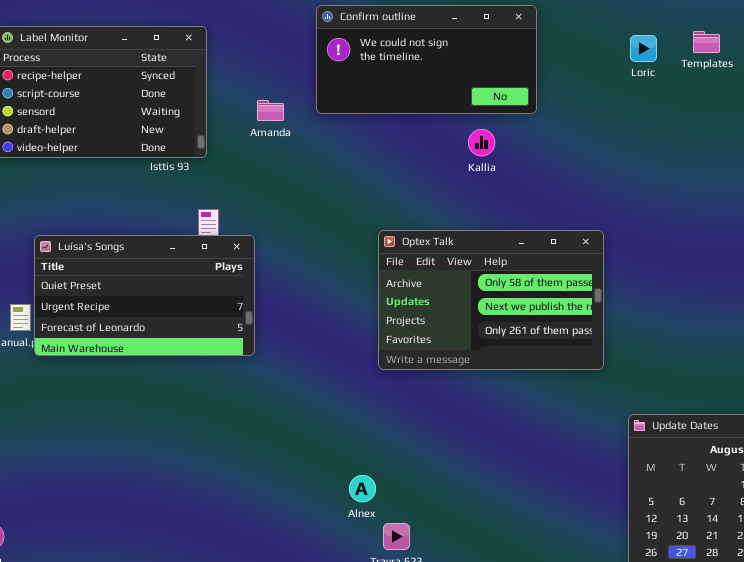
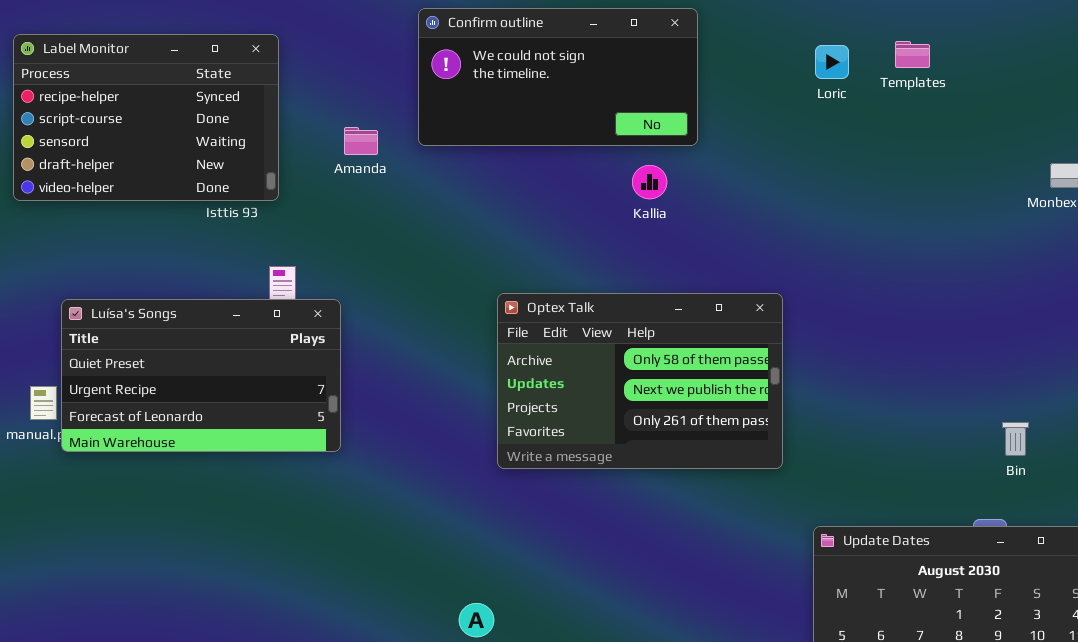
Kallia: [468,129,495,156] -> [632,165,667,199], moved

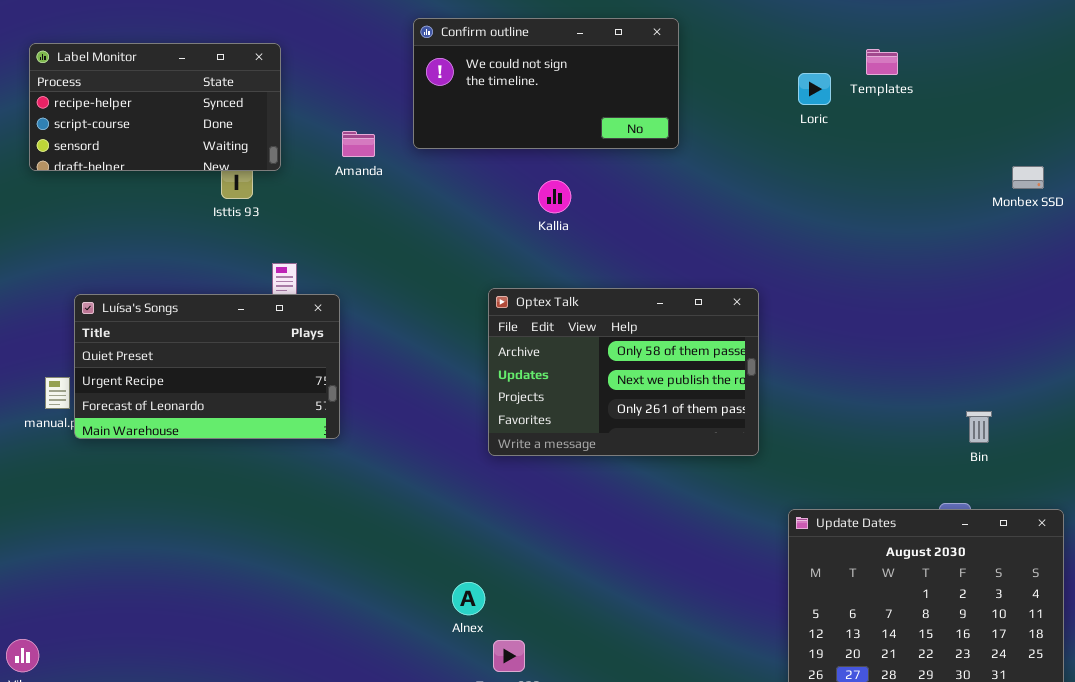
Label Monitor: [13,34,279,201] -> [29,43,281,171], resized
Loric: [815,45,849,79] -> [798,73,831,105], moved
Kallia: [632,165,667,199] -> [538,180,571,213], moved

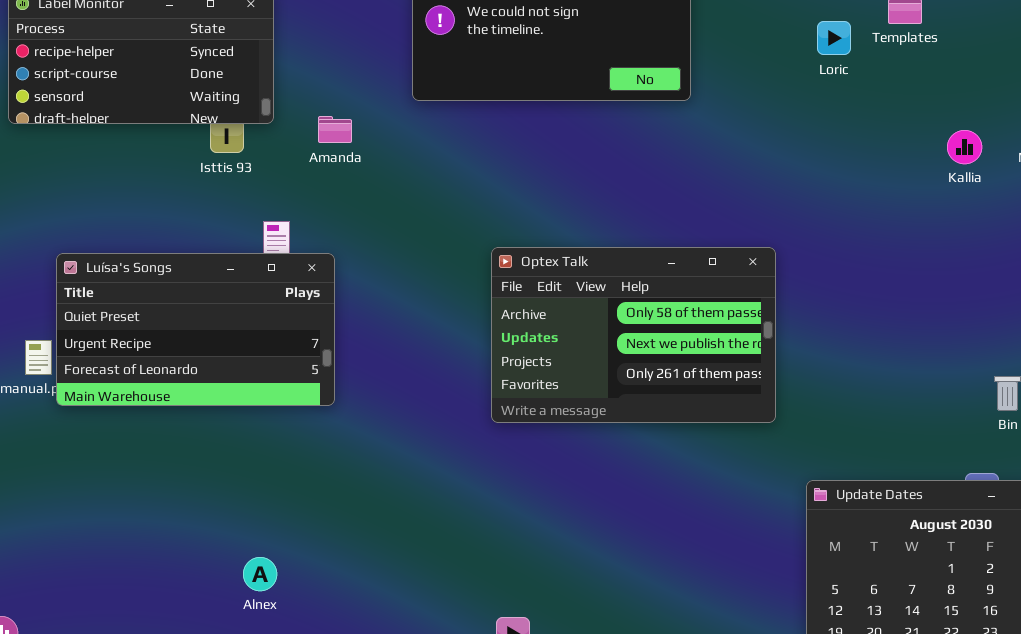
Amanda: [342,131,375,157] -> [318,116,352,143], moved
Kallia: [538,180,571,213] -> [947,130,982,164], moved
Alnex: [452,582,485,615] -> [243,557,277,591], moved

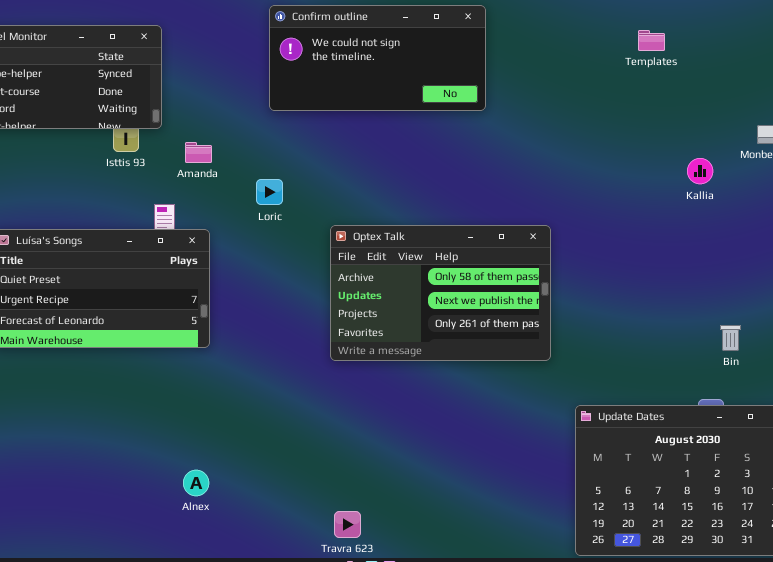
Loric: [817,21,851,55] -> [256,179,283,205], moved
Amanda: [318,116,352,143] -> [185,142,212,163], moved
Kallia: [947,130,982,164] -> [687,158,713,184], moved
Alnex: [243,557,277,591] -> [183,470,209,496], moved

